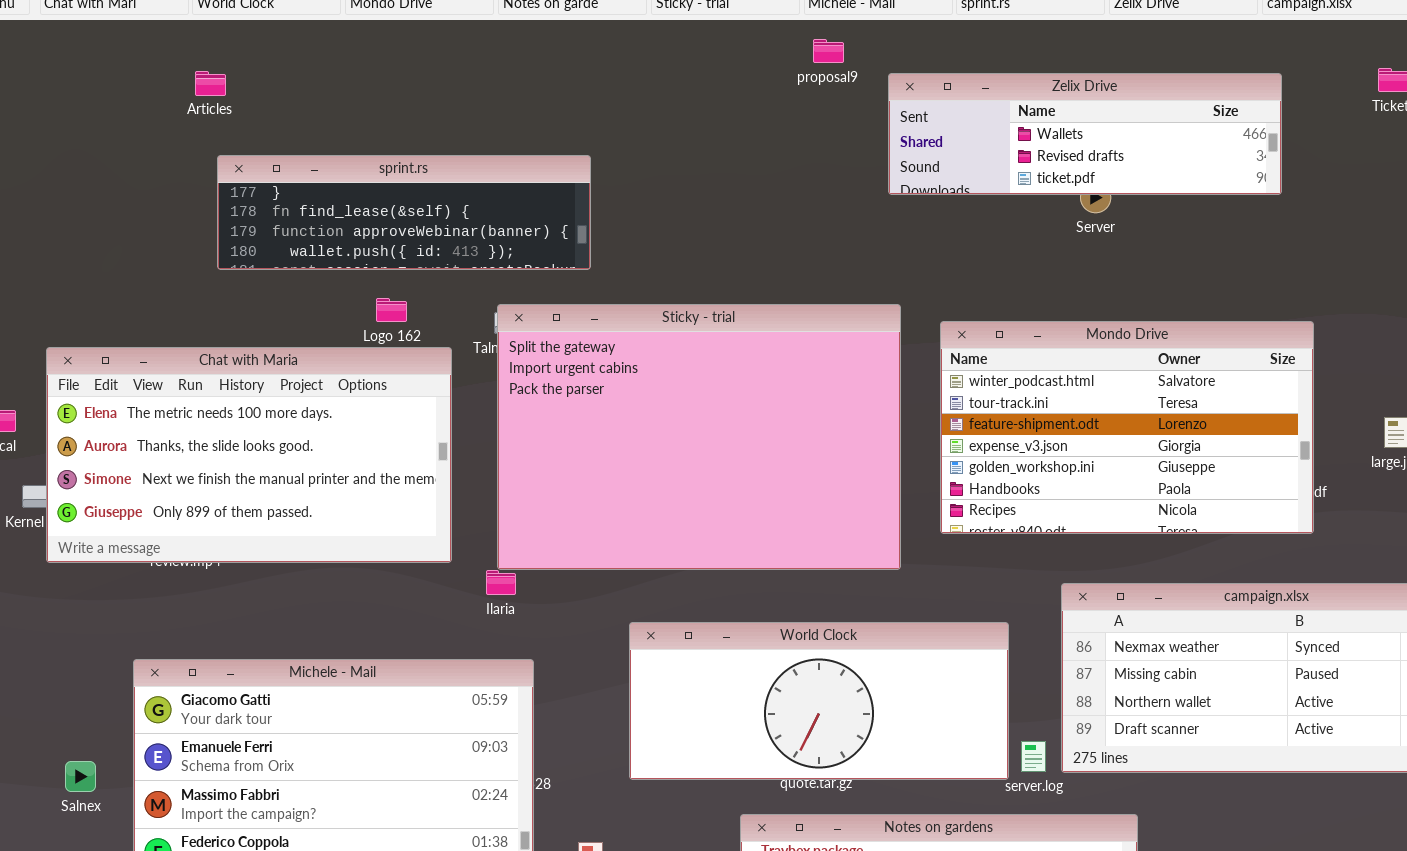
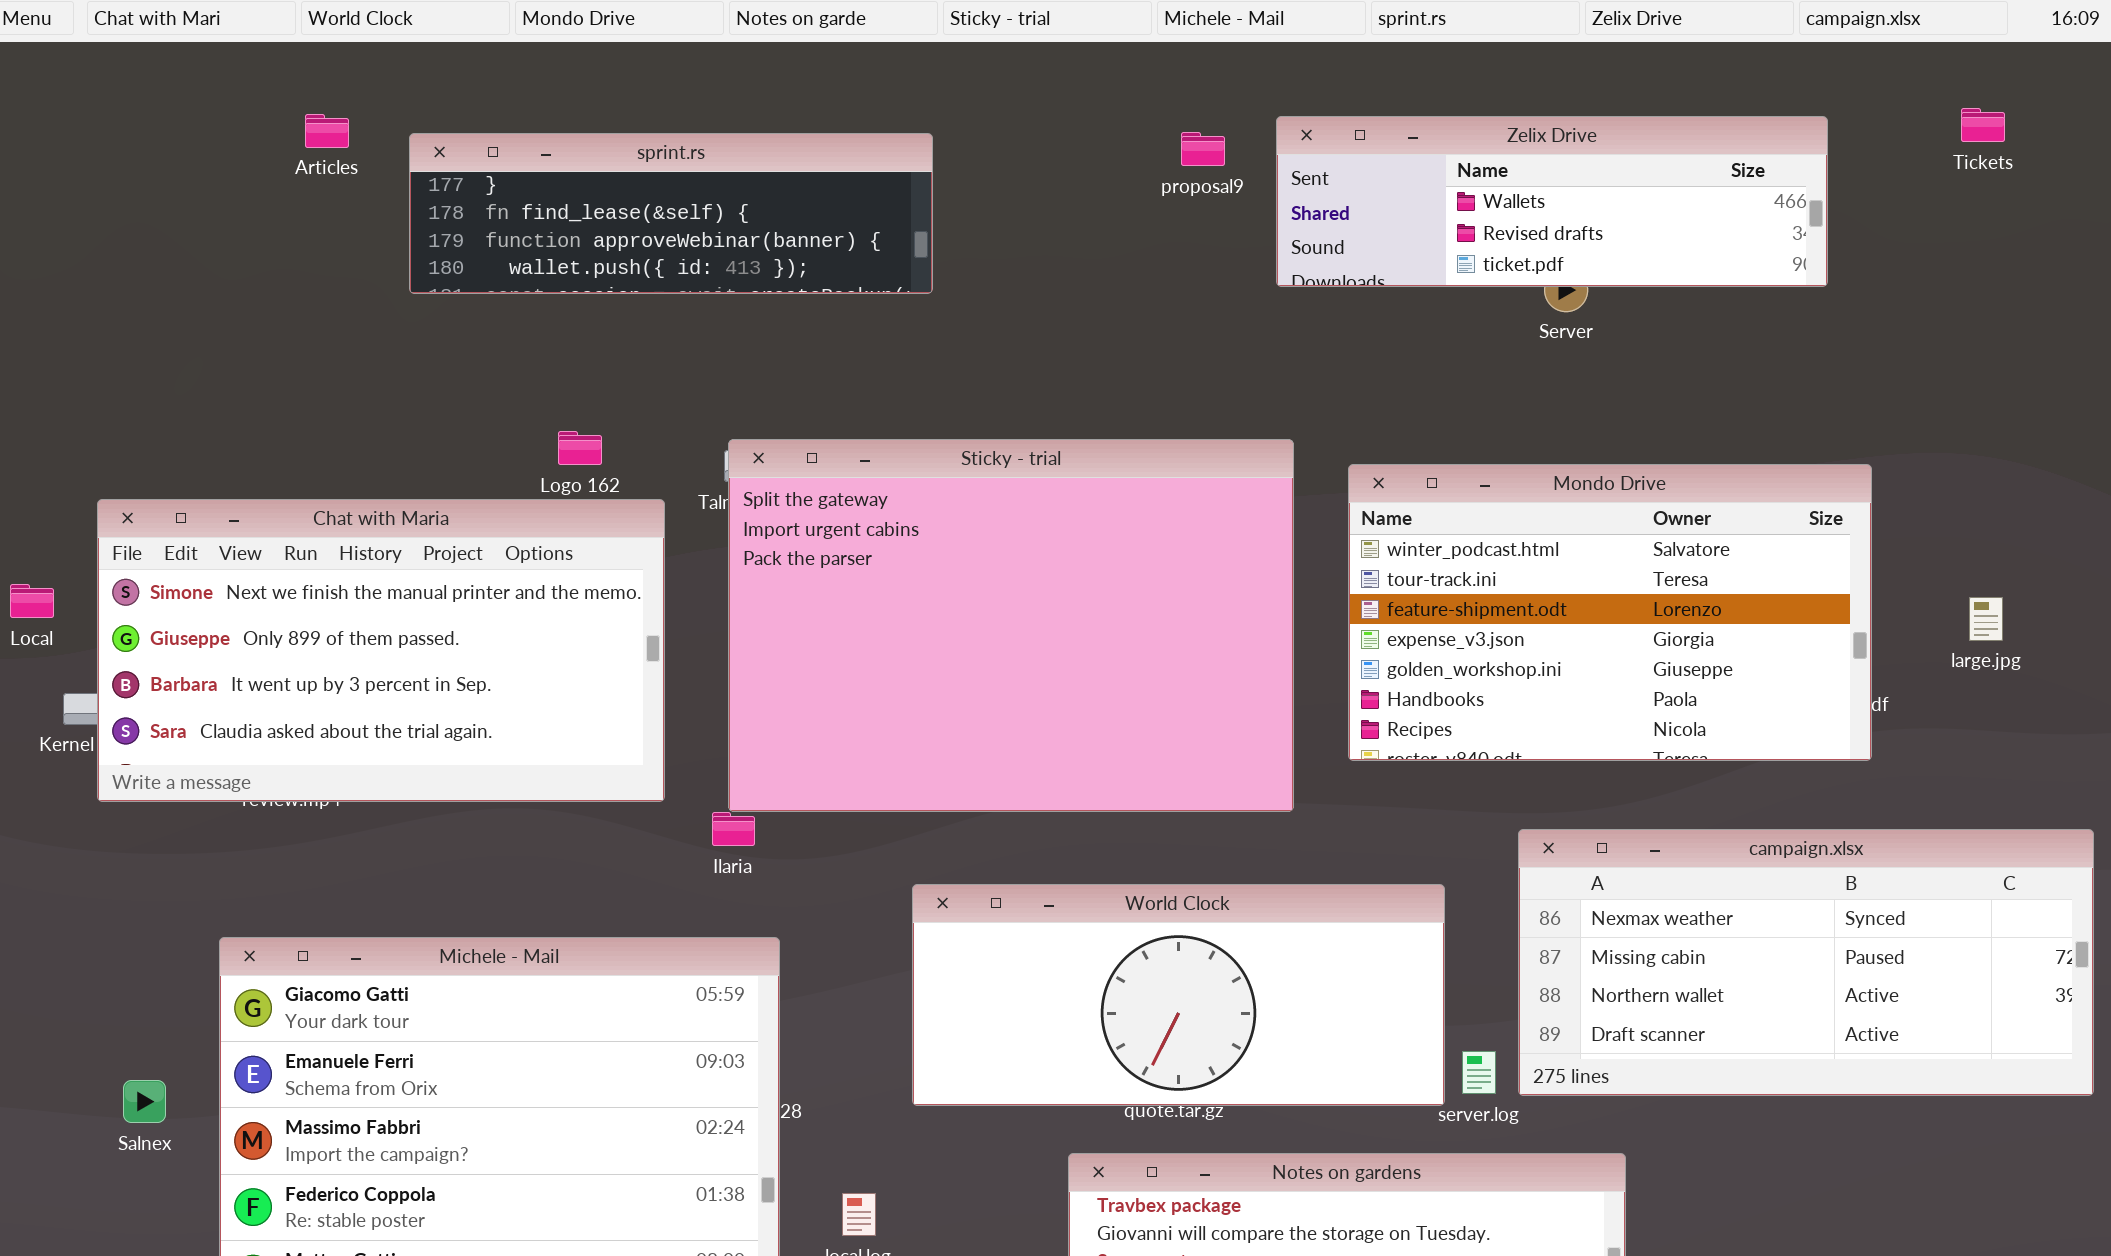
proposal9: [813,39,844,63] -> [1181,132,1225,166], moved
sprint.rs: [217,155,591,270] -> [409,133,933,294], moved
Chat with Maria: [46,347,452,563] -> [97,499,665,802], scrolled down 2 rows

